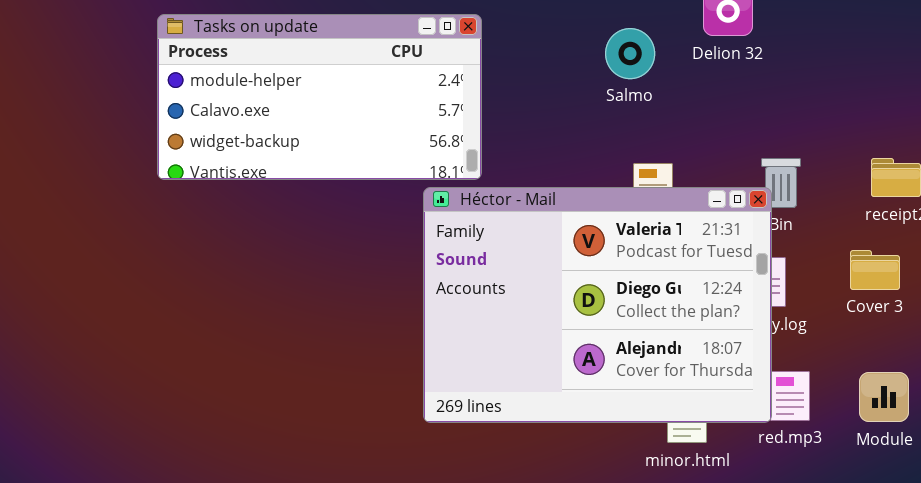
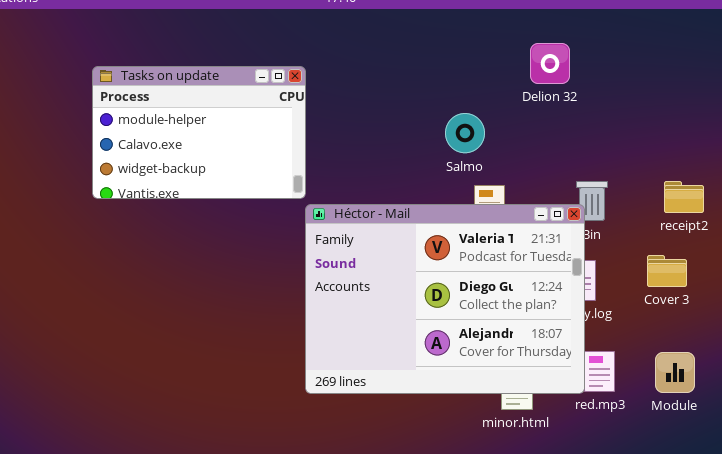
Tasks on update: [157,14,482,180] -> [92,66,306,199], resized
Salmo: [605,28,655,79] -> [445,113,485,153], moved

